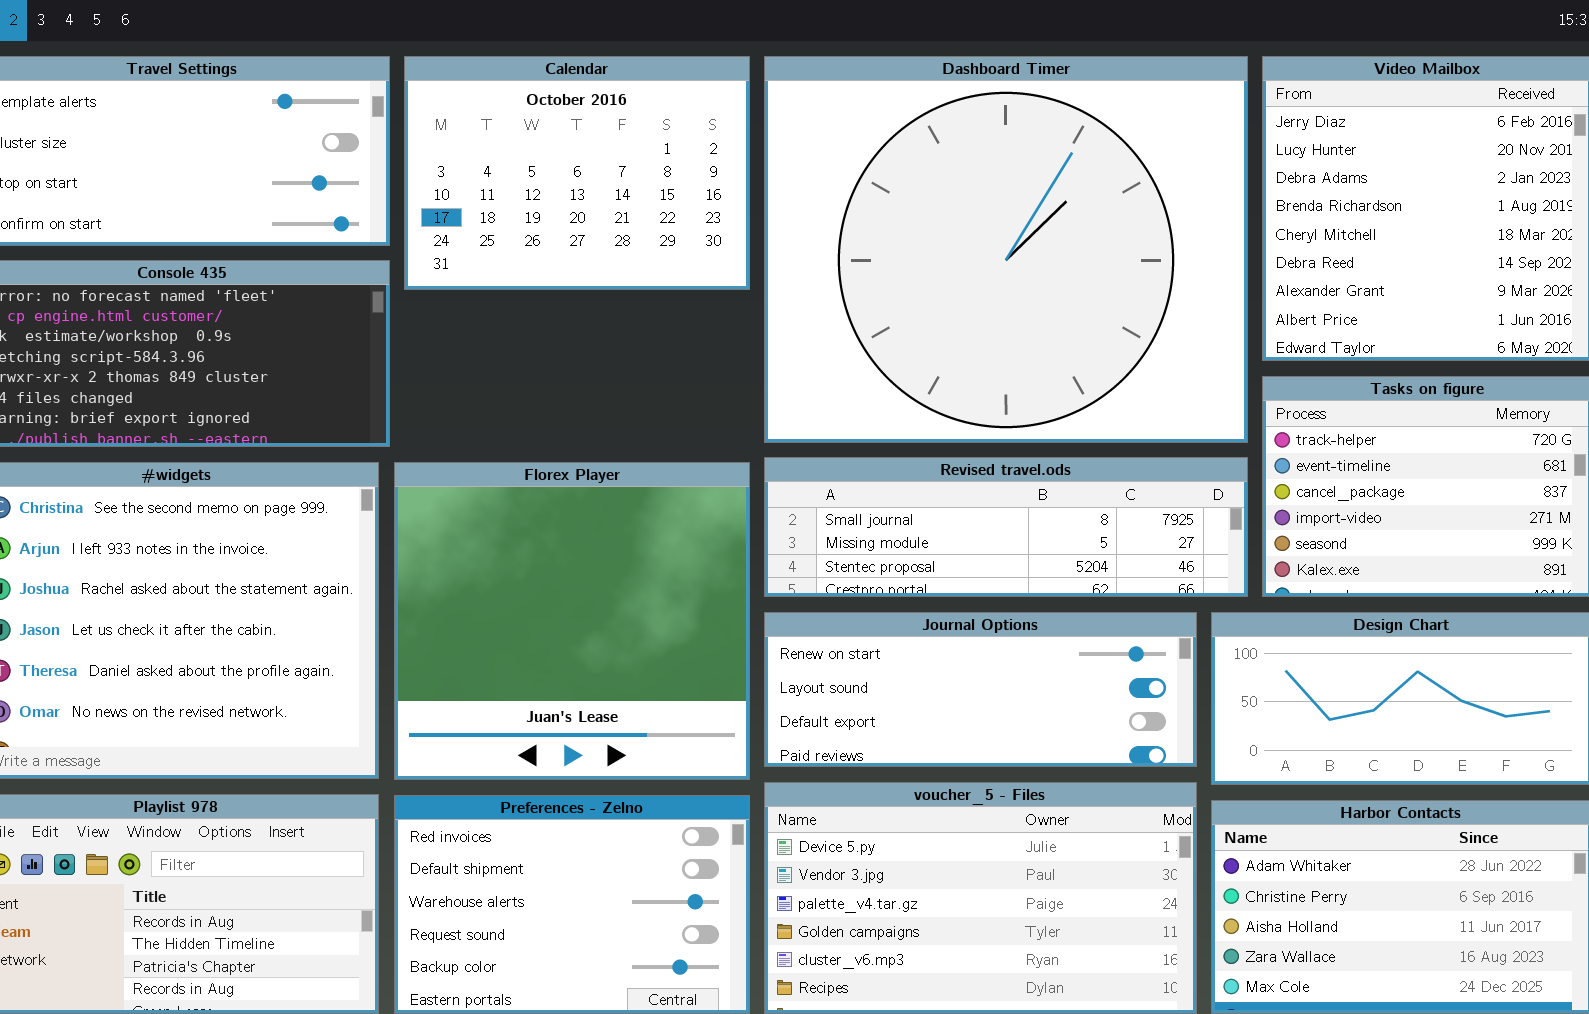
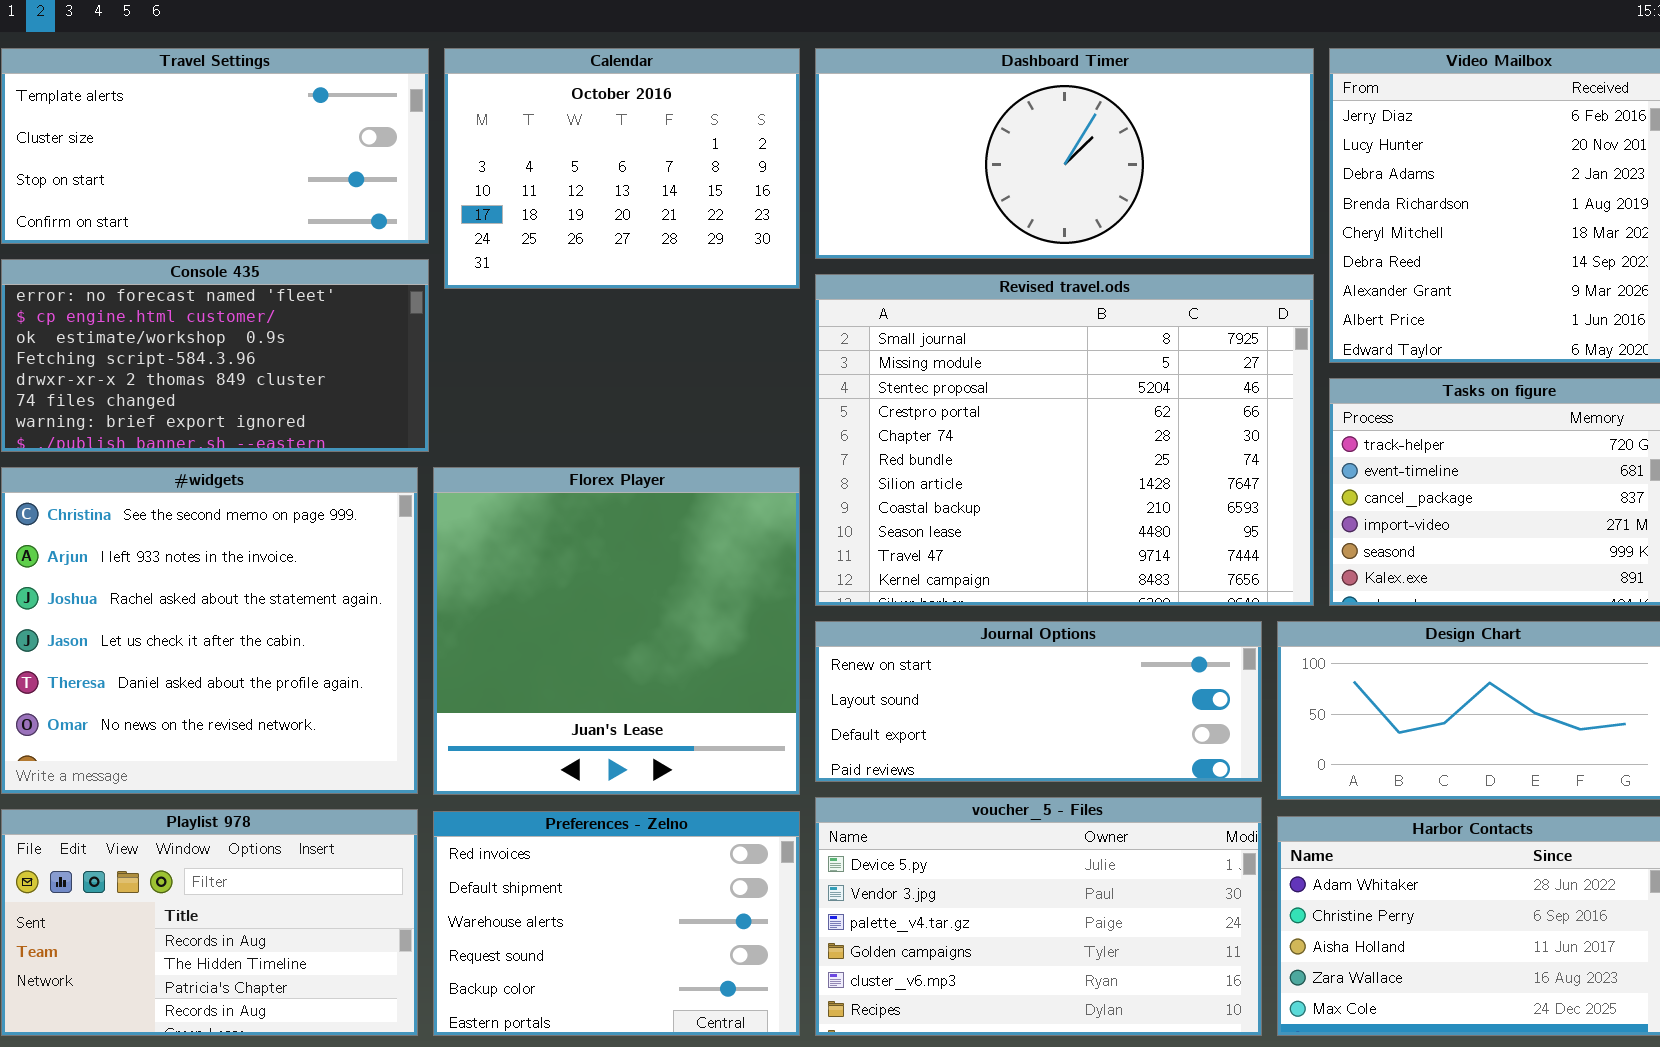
Dashboard Timer: [764,56,1248,443] -> [815,48,1314,259], resized
Revised travel.ods: [764,457,1248,597] -> [815,274,1314,606], resized

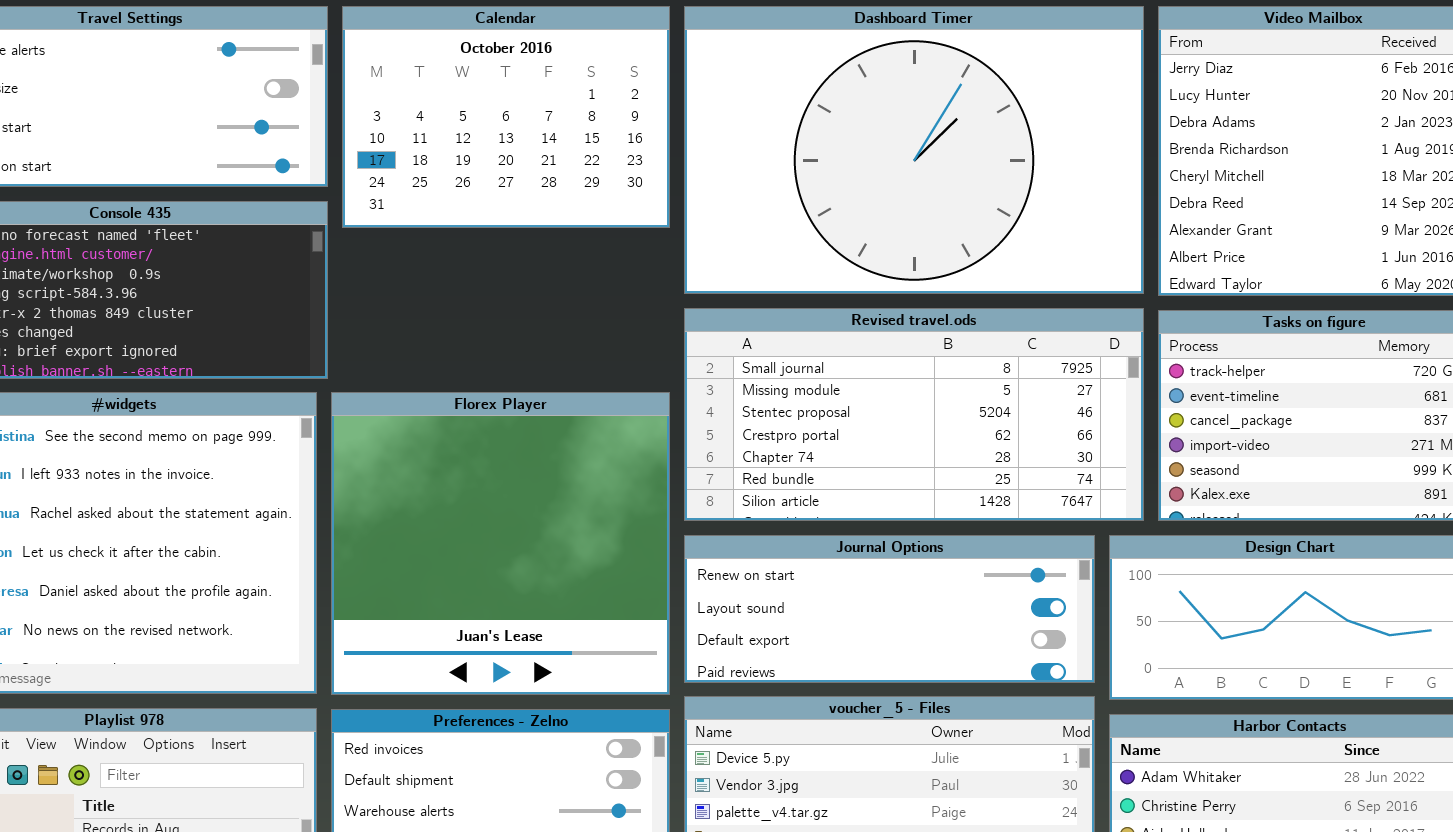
Dashboard Timer: [815,48,1314,259] -> [684,6,1144,294], resized
Revised travel.ods: [815,274,1314,606] -> [684,308,1144,521], resized

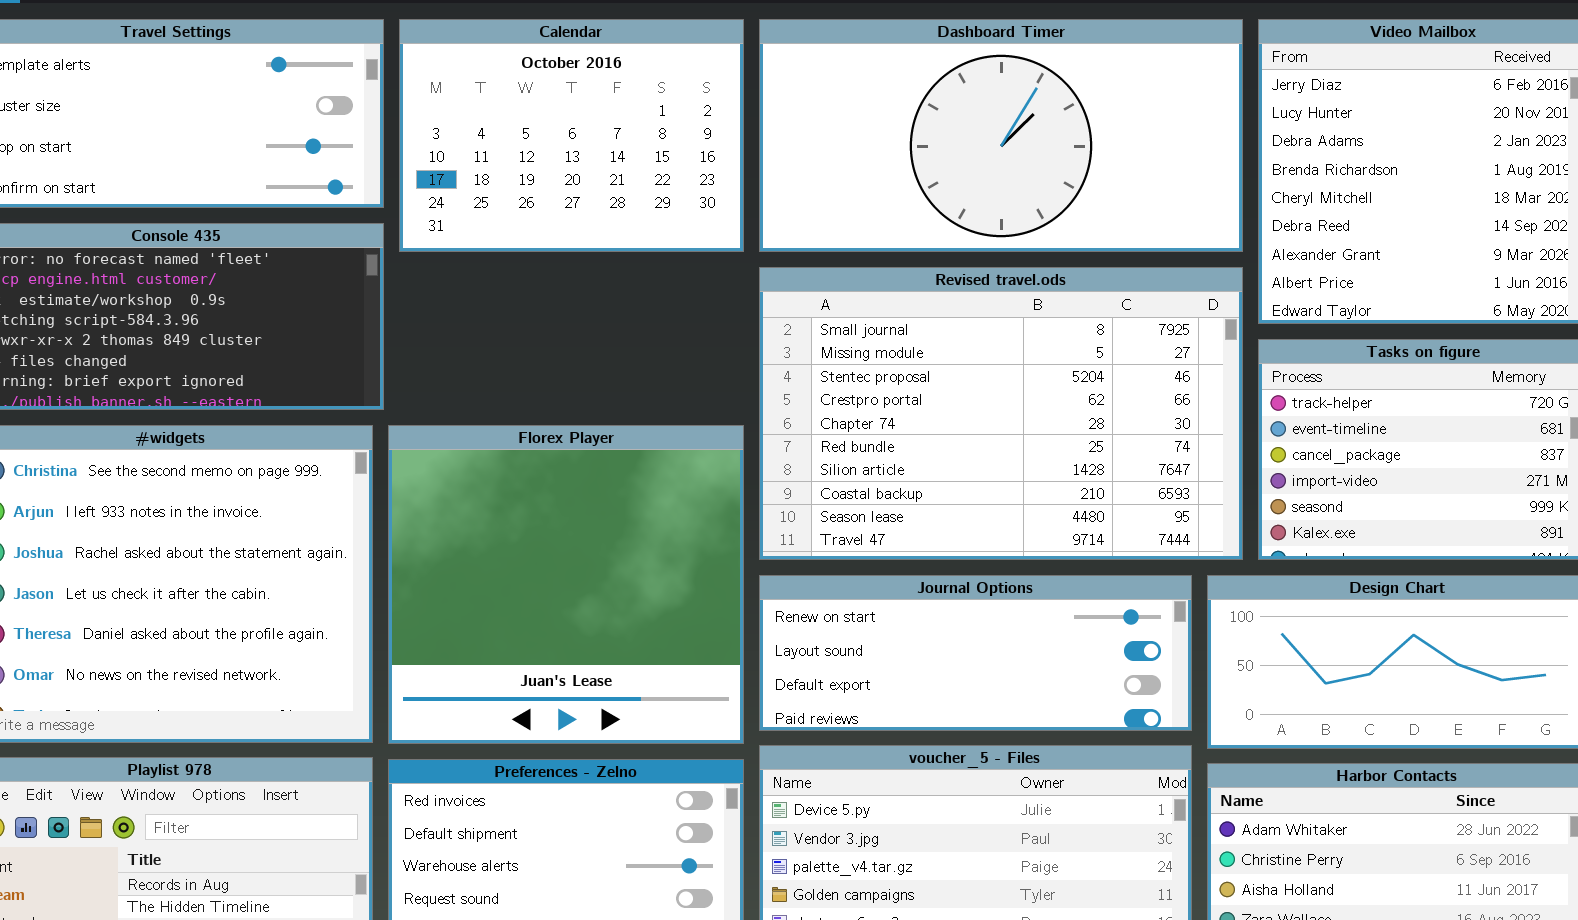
Dashboard Timer: [684,6,1144,294] -> [759,19,1243,252], resized
Revised travel.ods: [684,308,1144,521] -> [759,267,1243,560], resized

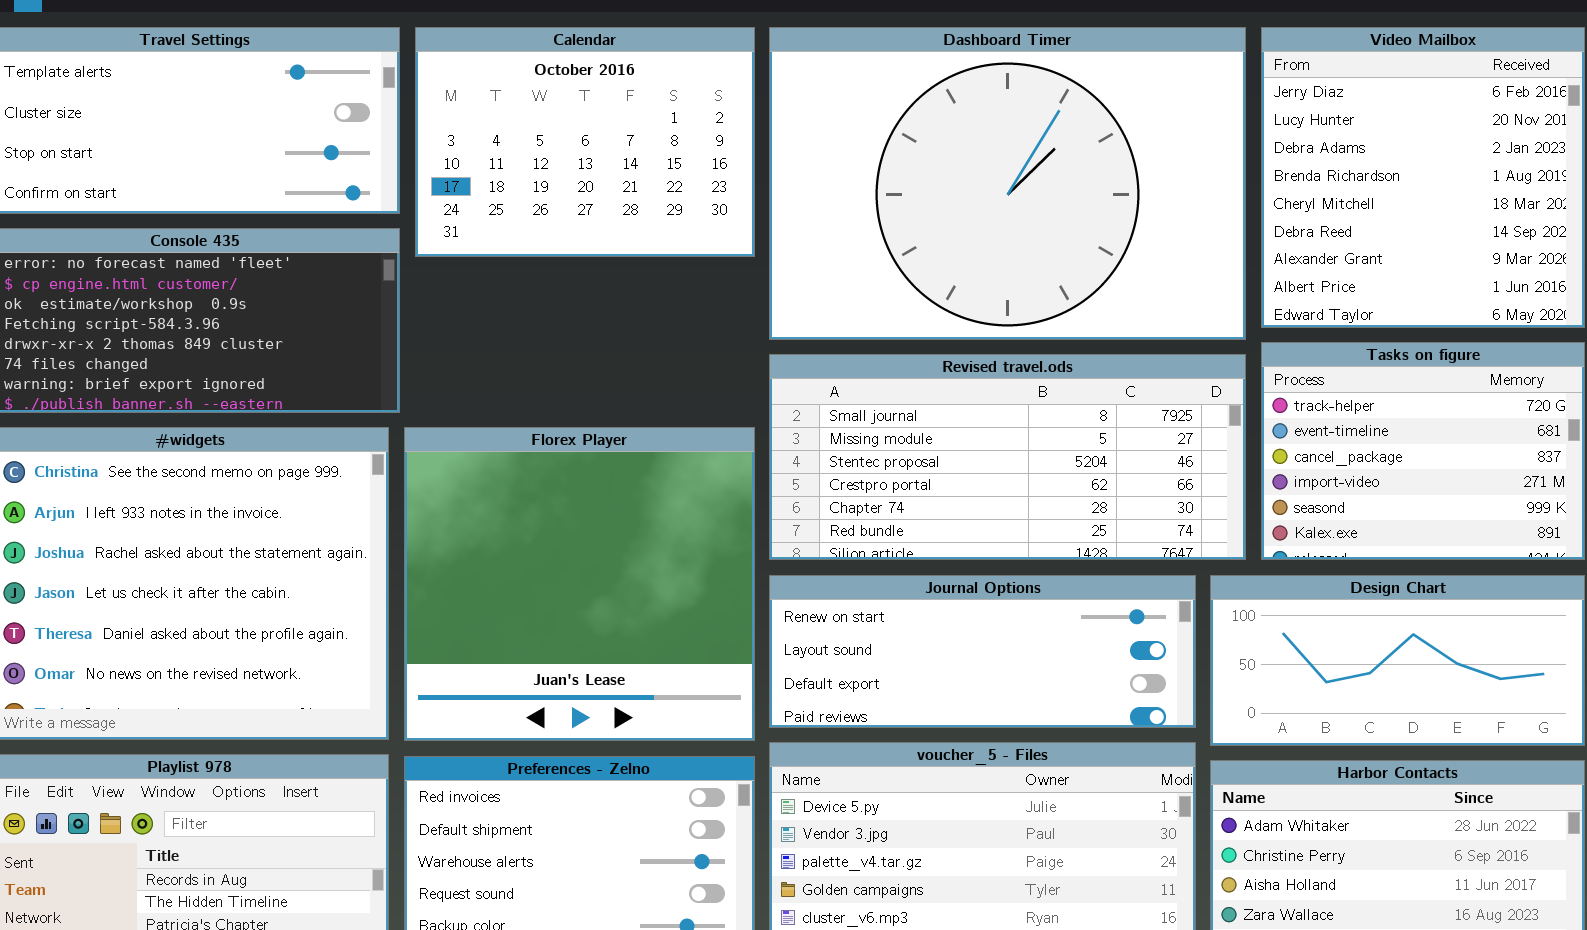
Dashboard Timer: [759,19,1243,252] -> [769,27,1246,340], resized
Revised travel.ods: [759,267,1243,560] -> [769,354,1246,560], resized

